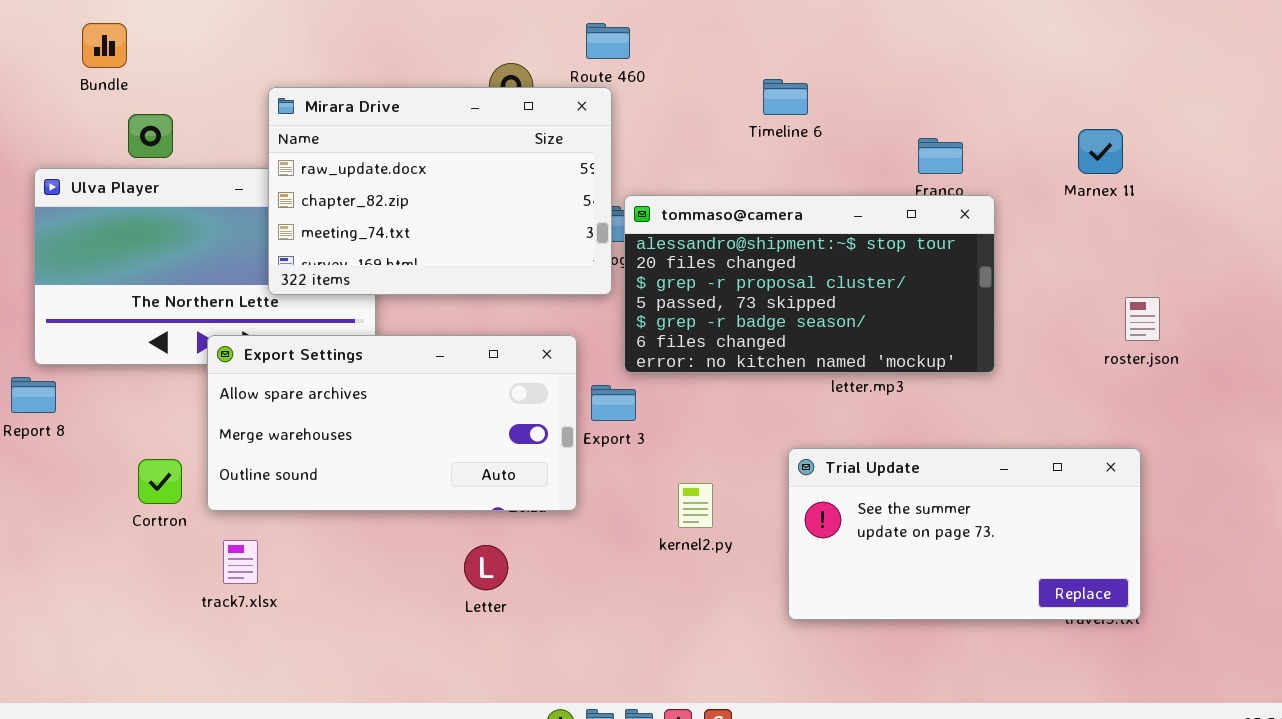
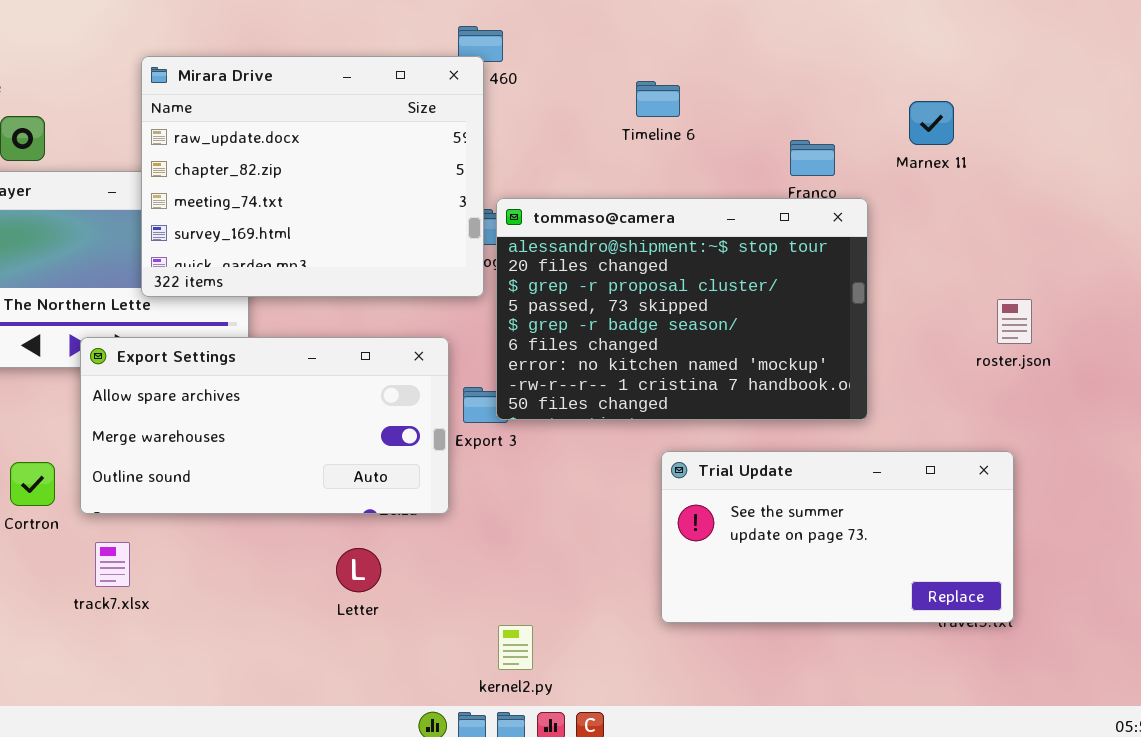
Mirara Drive: [268,87,612,295] -> [141,56,484,297], resized
Marnex 11: [1078,129,1123,174] -> [909,101,954,145], moved
tommaso@camera: [624,195,995,373] -> [496,198,868,420], resized
kernel2.py: [678,483,713,528] -> [498,625,533,670], moved

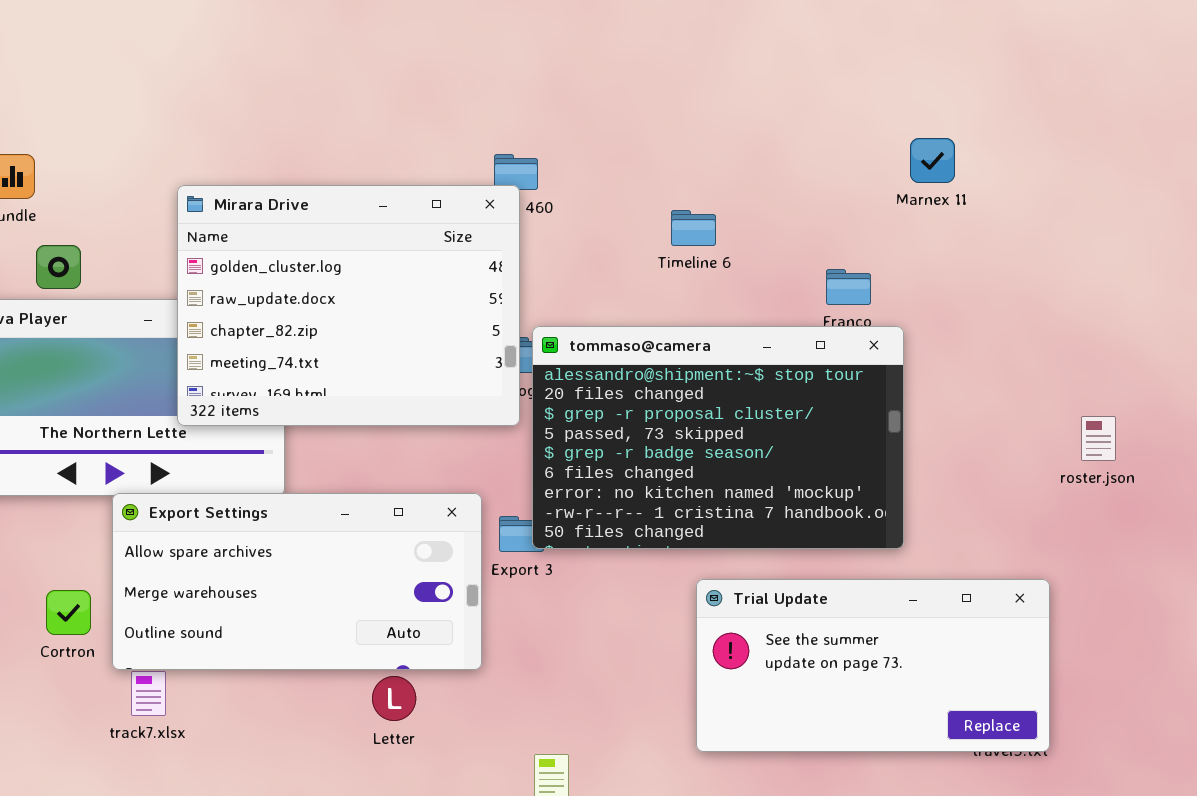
Mirara Drive: [141,56,484,297] -> [177,185,520,426], scrolled up 1 row
Marnex 11: [909,101,954,145] -> [910,138,955,183], moved
roster.json: [997,299,1032,344] -> [1081,416,1116,461], moved
Export Settings: [80,337,449,514] -> [112,493,482,670], moved

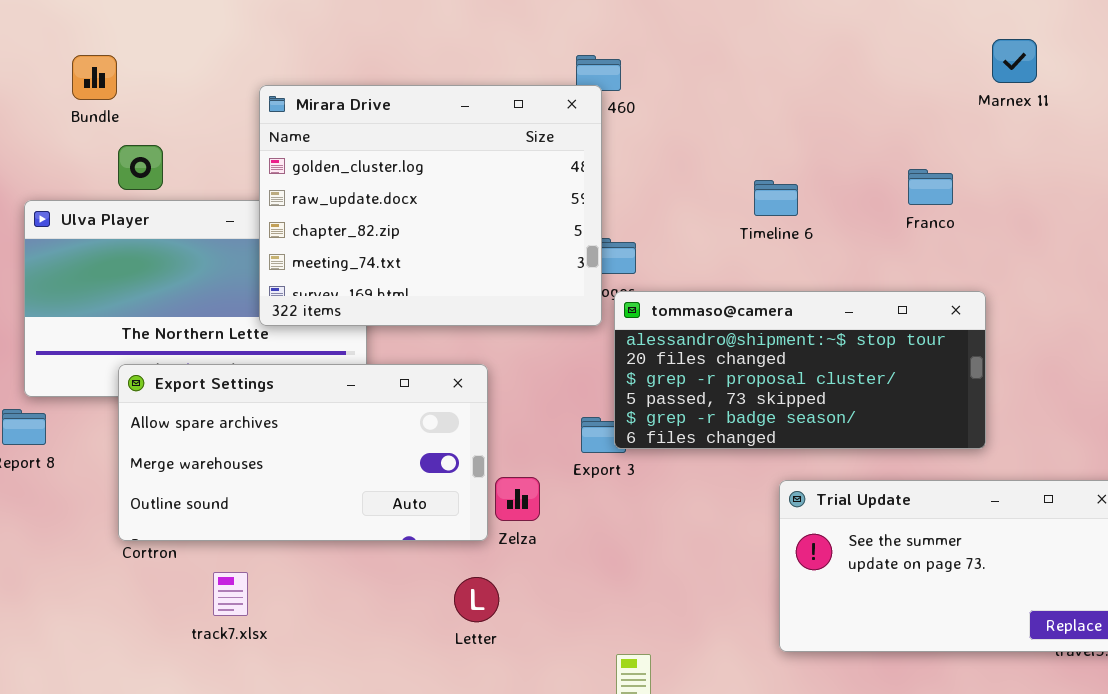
Timeline 6: [671,210,716,246] -> [754,180,798,216], moved
tommaso@camera: [532,326,904,549] -> [614,291,986,449], resized
Export Settings: [112,493,482,670] -> [118,364,488,541], moved

